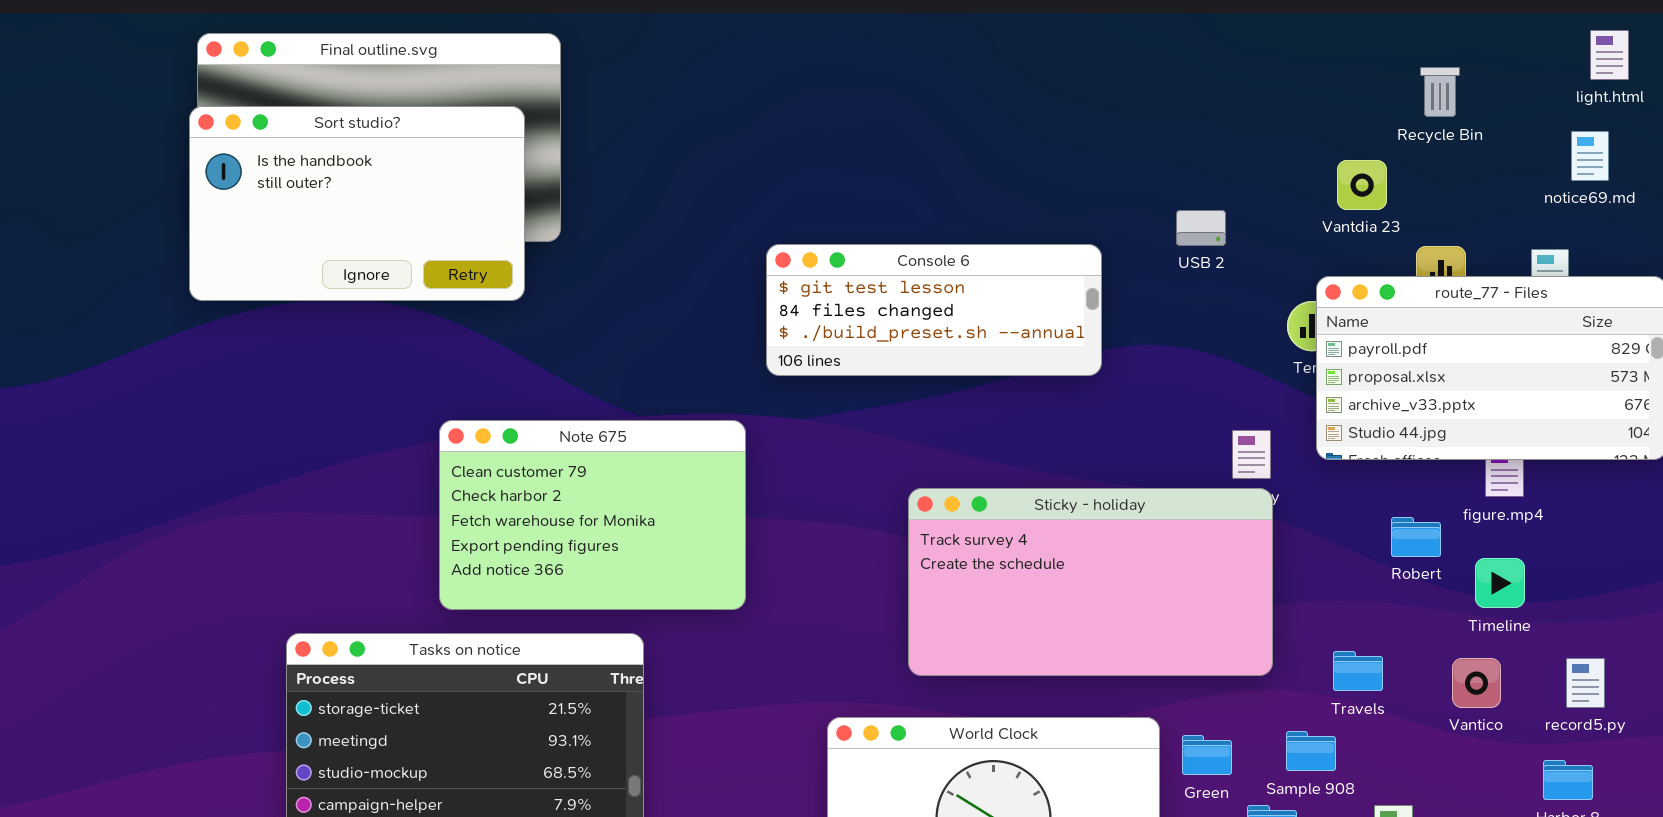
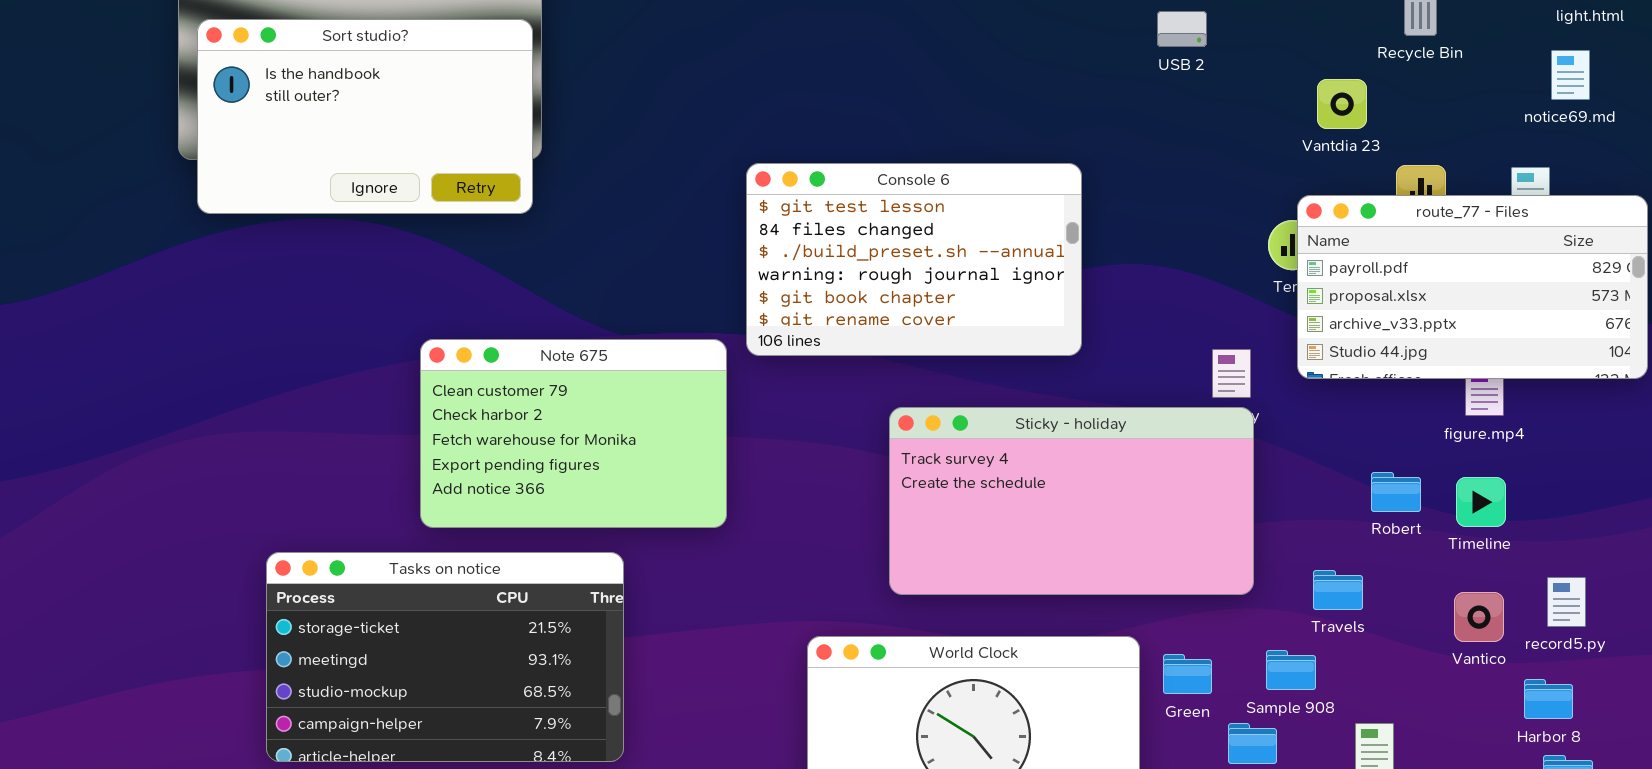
Sort studio?: [189,106,525,301] -> [197,19,533,214], moved
USB 2: [1176,210,1226,246] -> [1157,11,1207,47], moved
Console 6: [766,244,1102,376] -> [746,163,1082,356], resized
Robert: [1391,517,1441,557] -> [1371,472,1421,512], moved
Vantico: [1452,658,1501,708] -> [1454,592,1504,642], moved

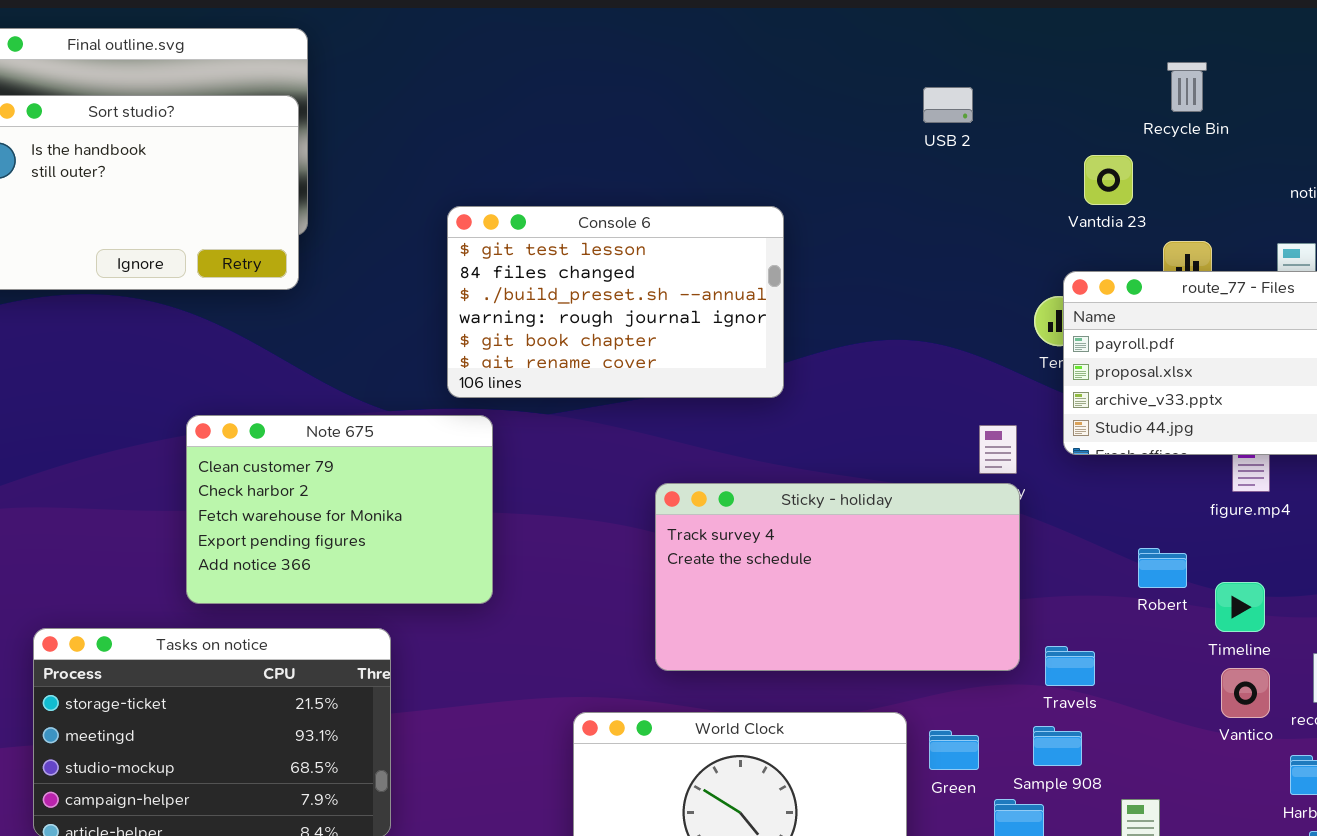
Console 6: [746,163,1082,356] -> [447,206,784,398], moved
Timeline: [1456,477,1506,527] -> [1215,582,1265,632], moved
Travels: [1313,570,1363,610] -> [1045,646,1095,686], moved

